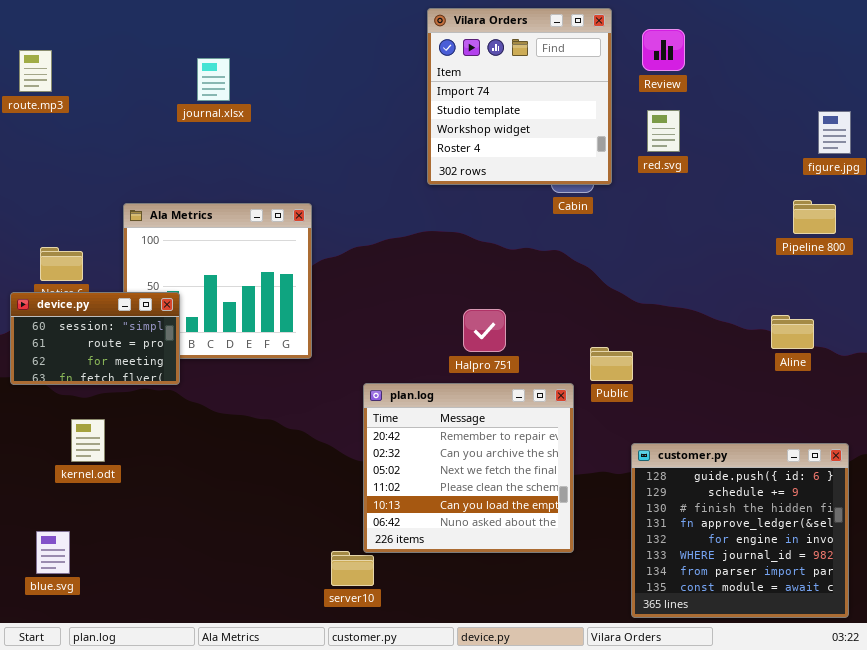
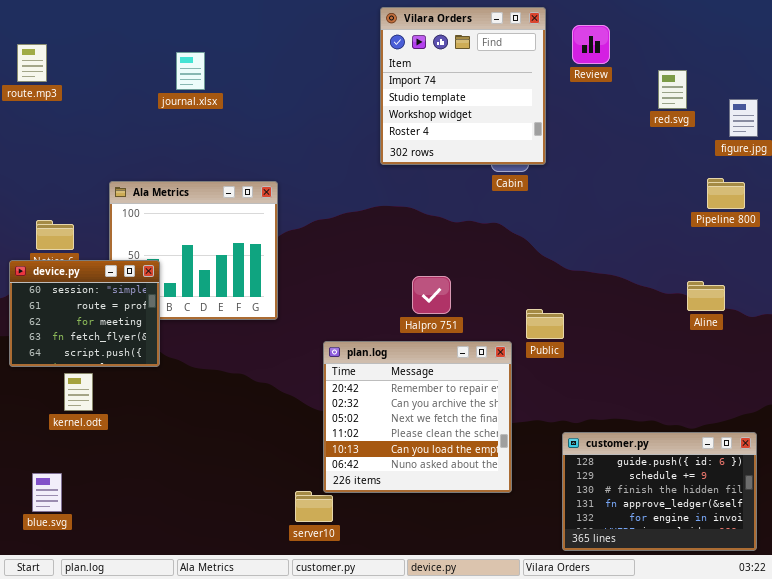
red.svg: [647,110,680,152] -> [658,70,687,109], moved
device.py: [10,292,180,385] -> [9,260,160,367], resized
customer.py: [631,443,849,618] -> [562,432,757,551], resized

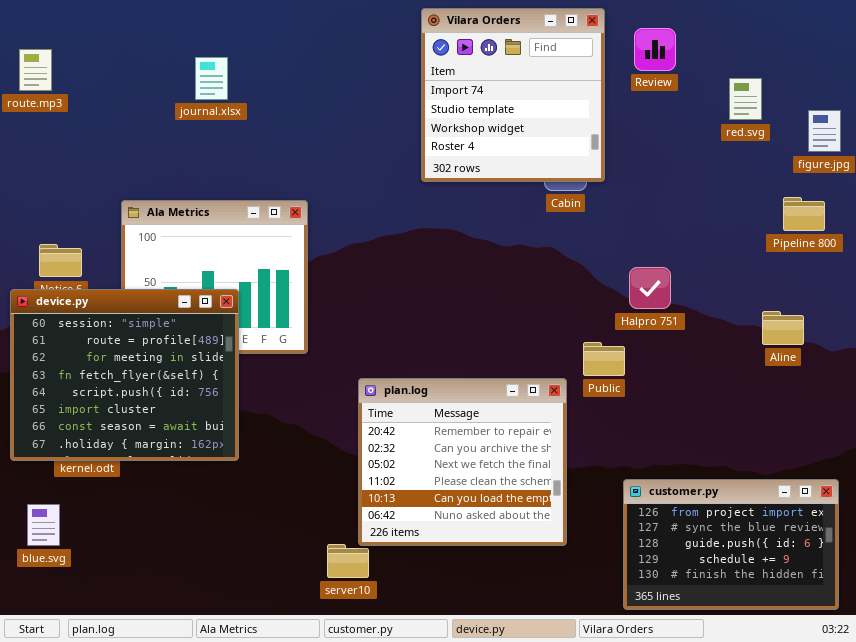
device.py: [9,260,160,367] -> [10,289,239,461], resized
Halpro 751: [412,276,451,314] -> [629,267,671,309], moved
customer.py: [562,432,757,551] -> [623,479,839,610], scrolled up 2 rows
blue.svg: [32,473,62,512] -> [27,504,60,546], moved

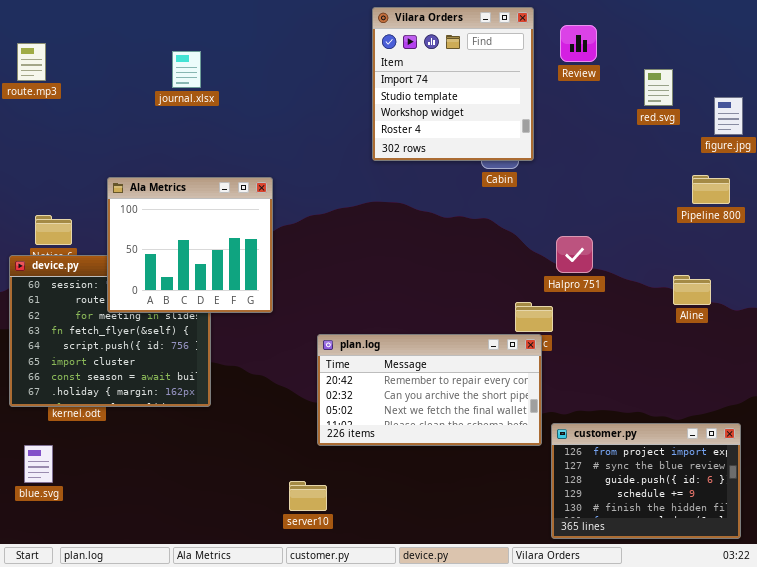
Ala Metrics: [121,200,308,354] -> [107,177,273,313], raised
plan.log: [358,378,567,546] -> [317,334,542,446], resized

